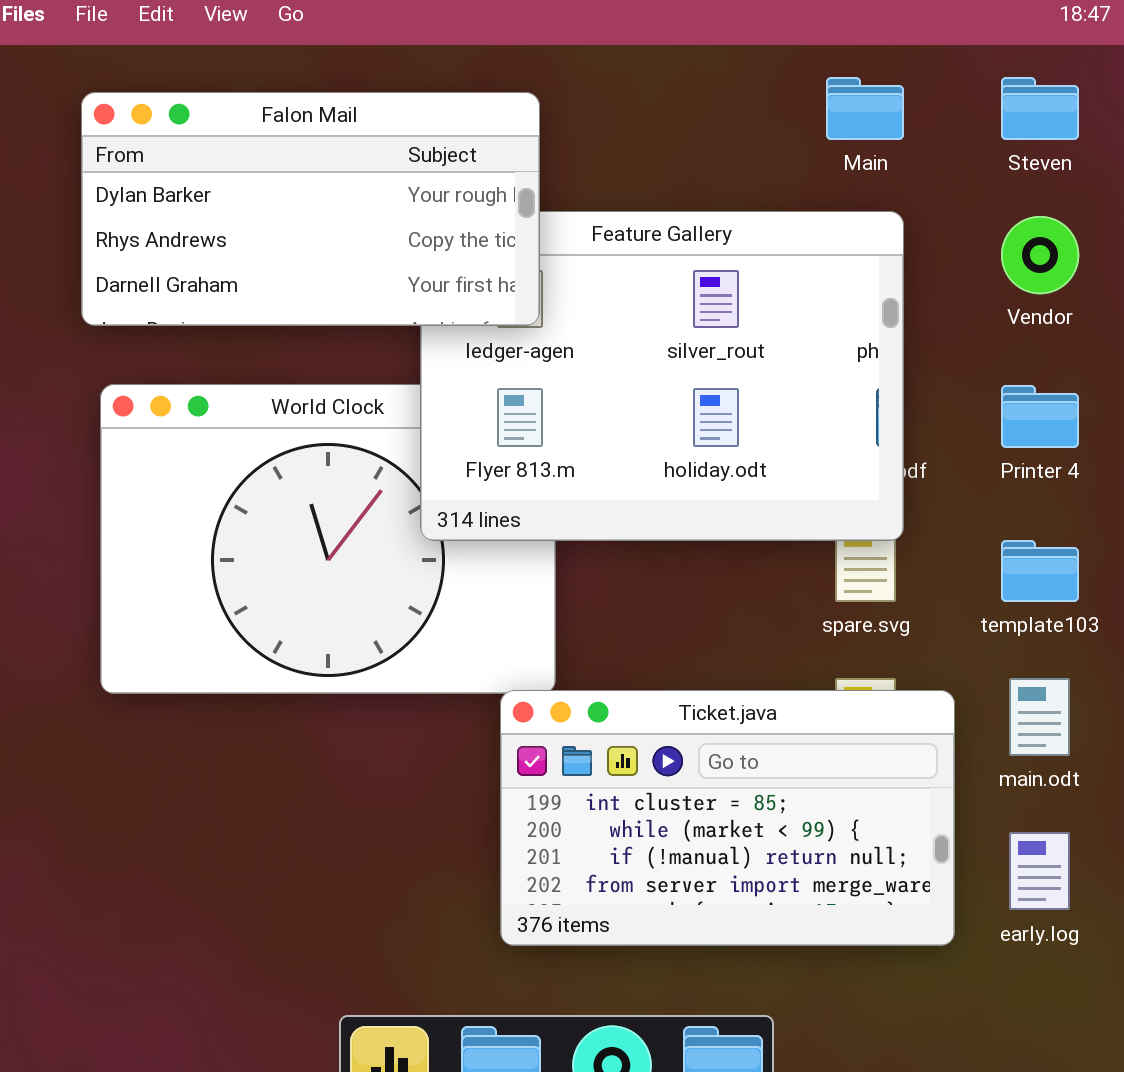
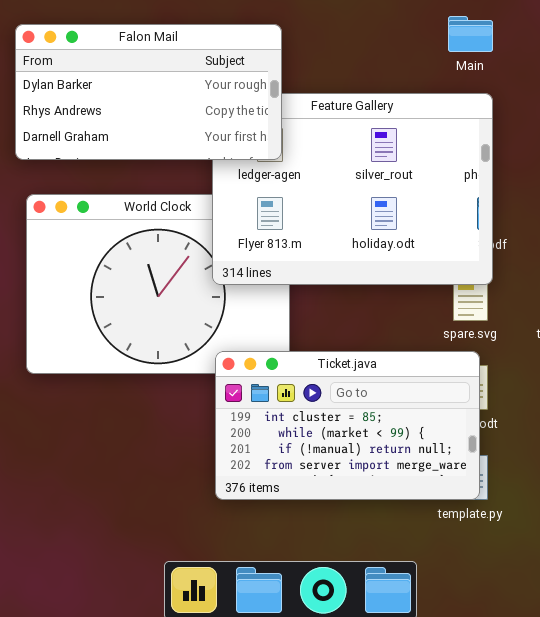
Ticket.java: [500,690,955,946] -> [215,351,480,500], moved

